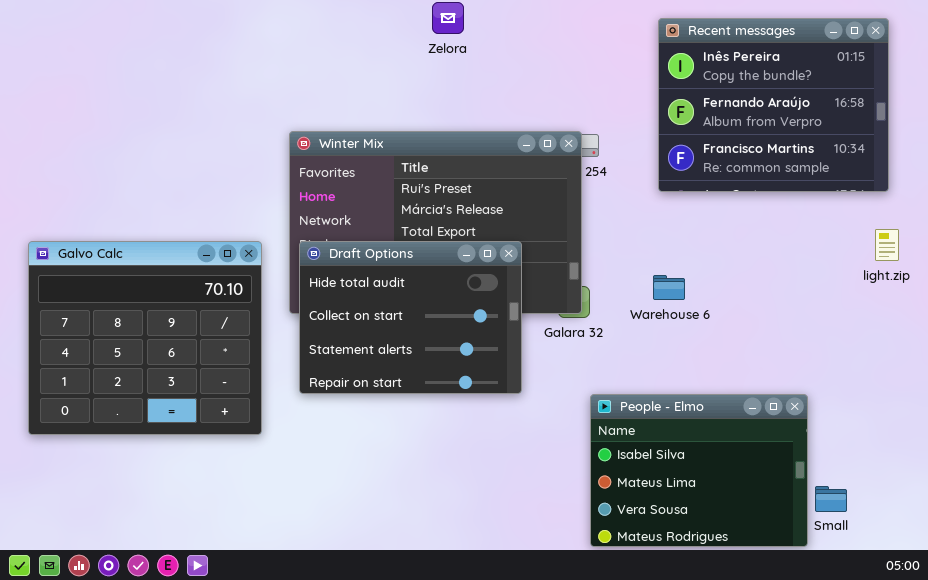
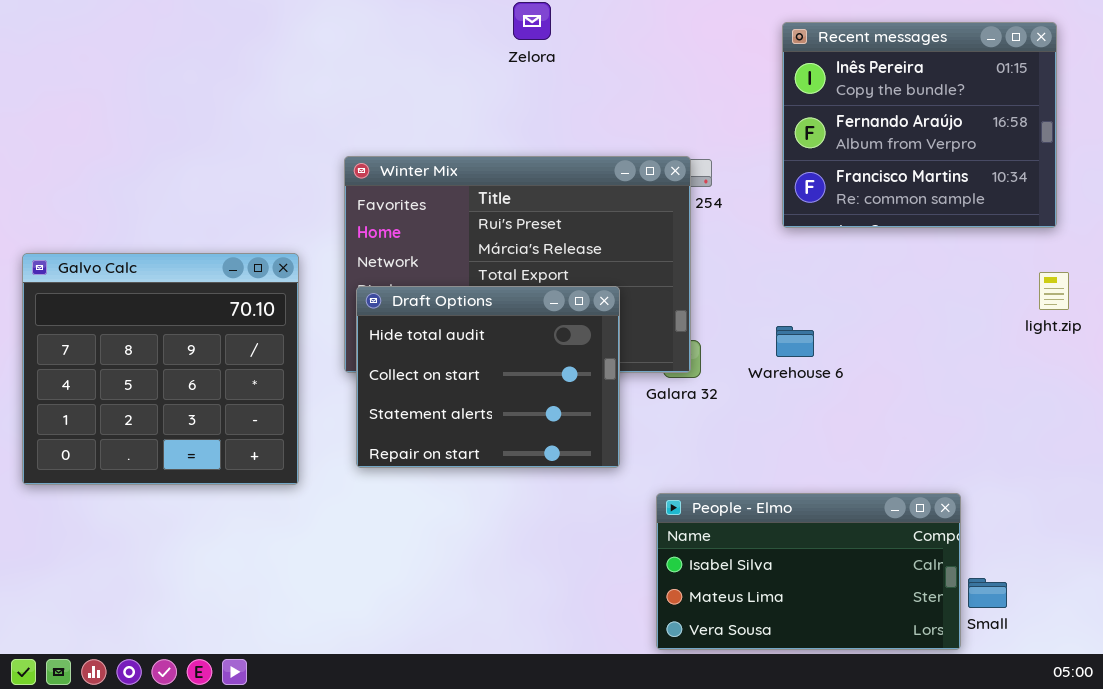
Galvo Calc: [28,241,262,435] -> [22,253,299,485], moved
People - Elmo: [590,394,808,547] -> [656,493,961,650], resized

